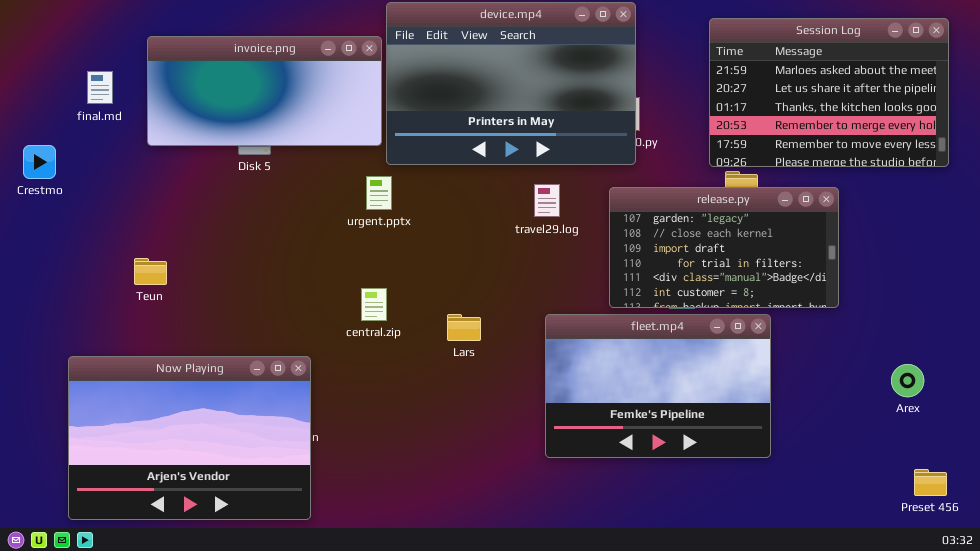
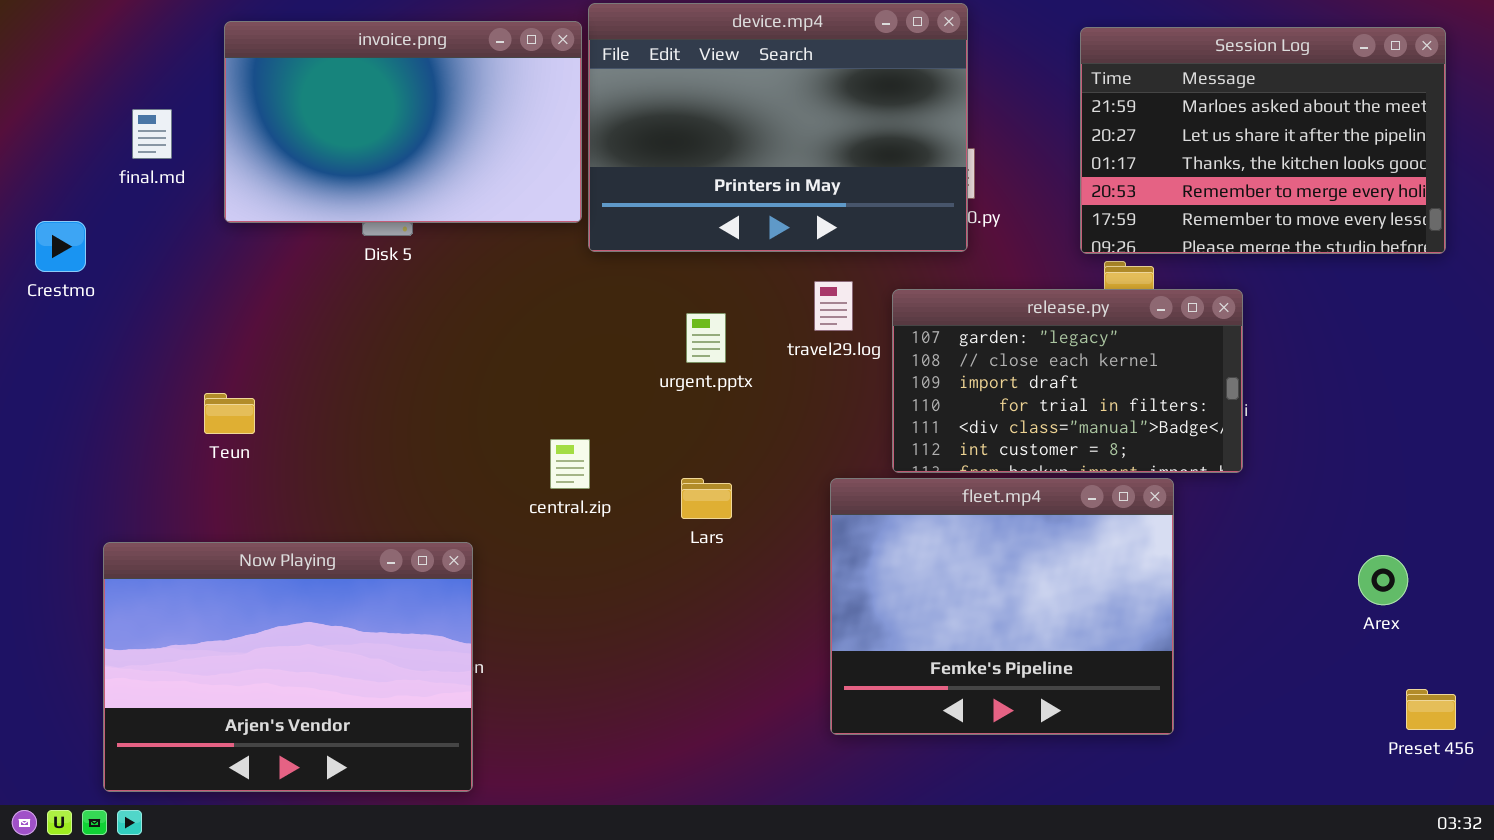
invoice.png: [147,36,382,146] -> [224,21,582,223], resized
urgent.pptx: [366,176,392,210] -> [686,313,726,363], moved
release.py: [609,187,839,308] -> [892,289,1243,473], moved
fleet.mp4: [545,314,771,458] -> [830,478,1174,735], resized
Preset 456: [914,469,947,496] -> [1406,689,1456,730], moved

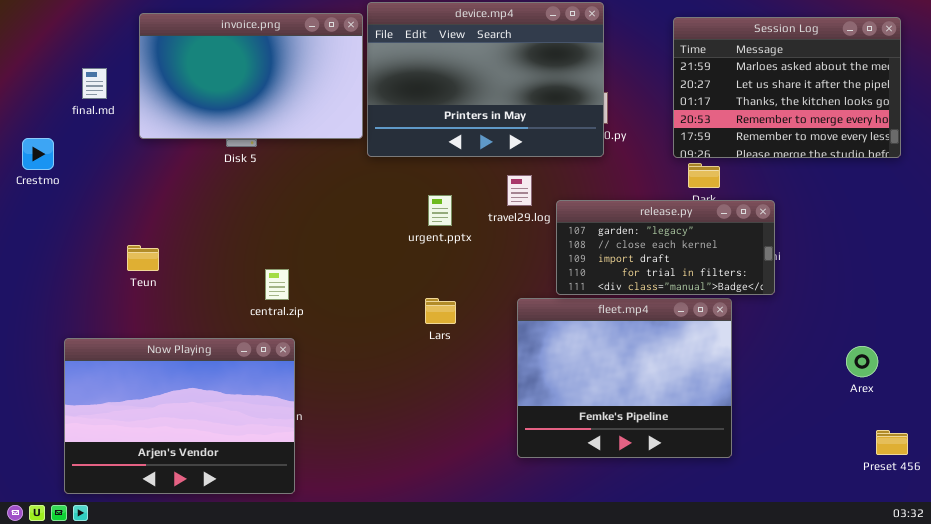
release.py: [892,289,1243,473] -> [556,200,775,295], resized
central.zip: [550,439,590,489] -> [265,269,289,300], moved

